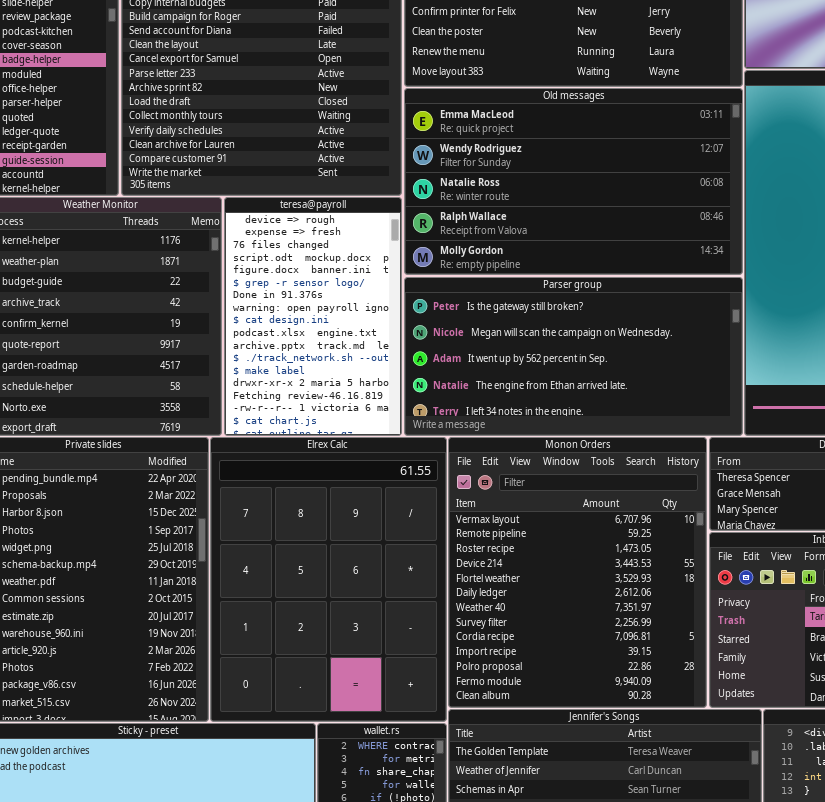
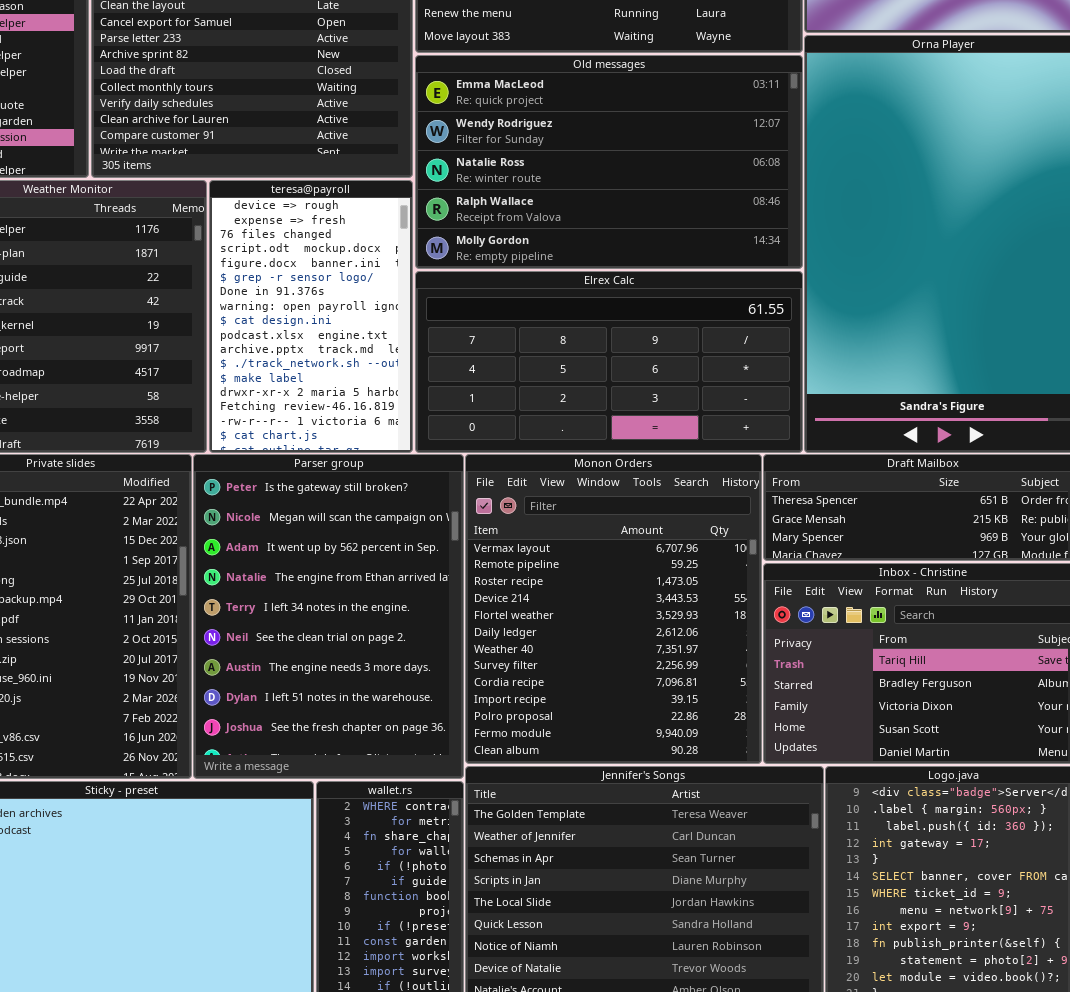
Parser group: [404,277,743,436] -> [193,454,464,779], moved, resized
Elrex Calc: [210,437,447,722] -> [415,271,803,453], moved, resized

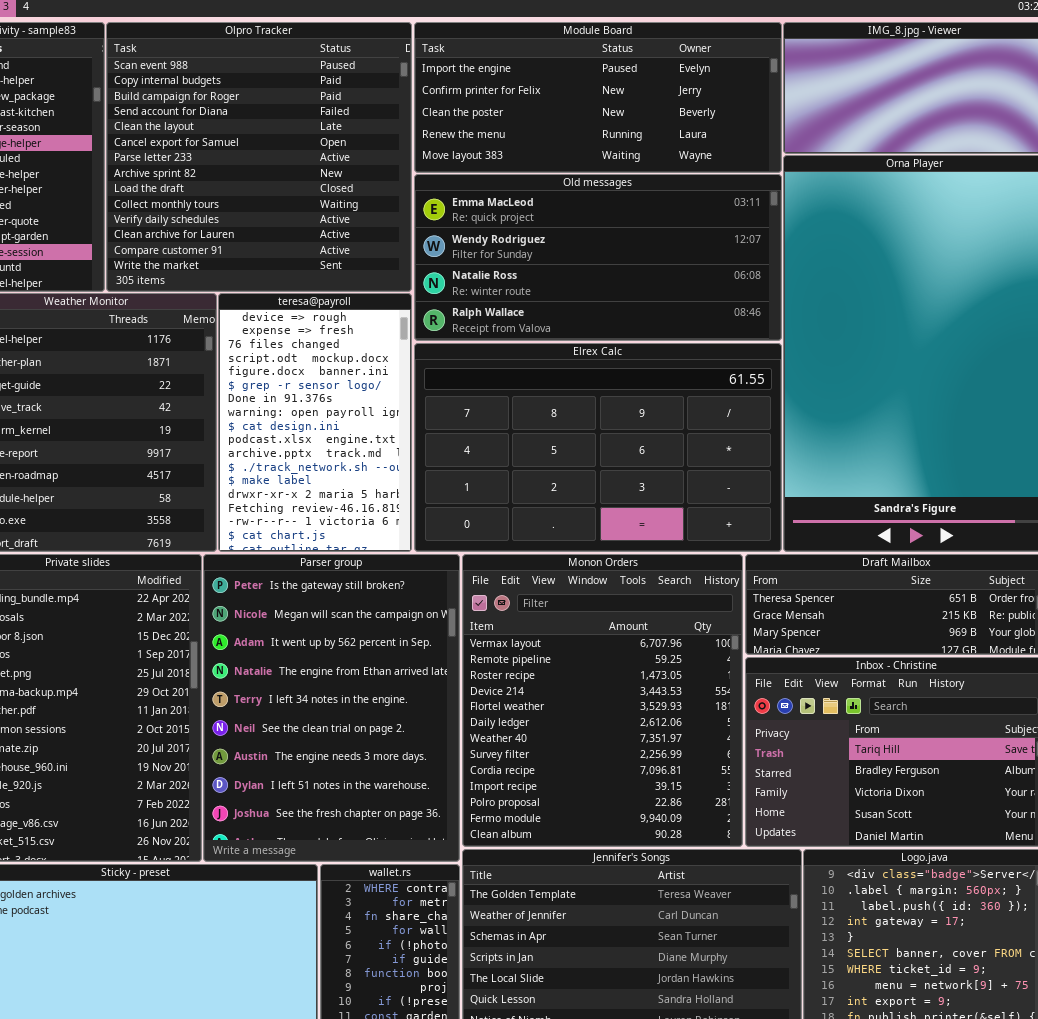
Old messages: [415,55,803,269] -> [414,174,782,341], resized
Elrex Calc: [415,271,803,453] -> [414,343,782,552], resized

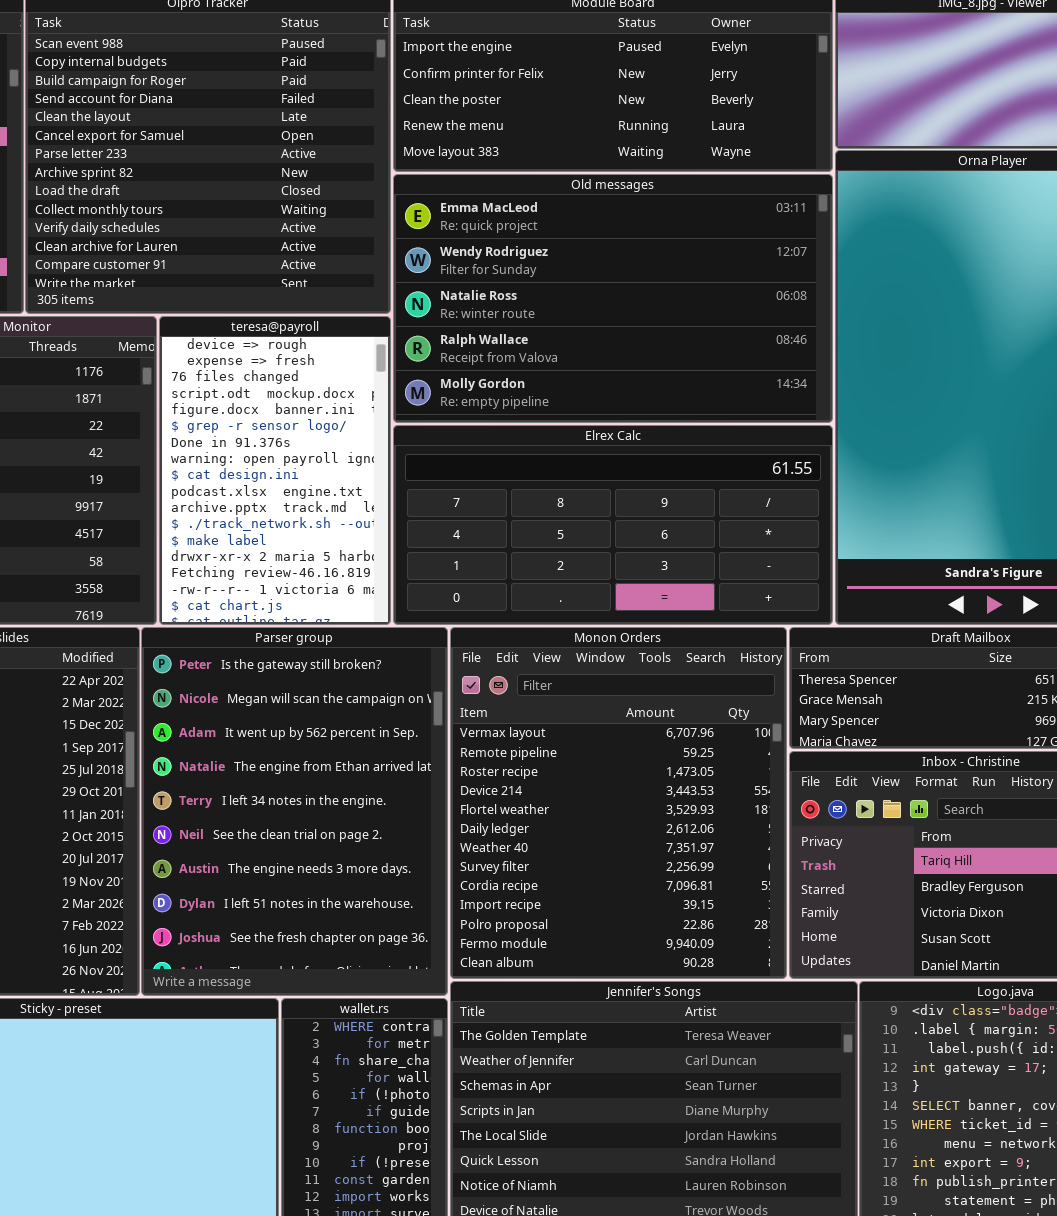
Old messages: [414,174,782,341] -> [393,174,833,423], resized
Elrex Calc: [414,343,782,552] -> [393,425,833,625], resized

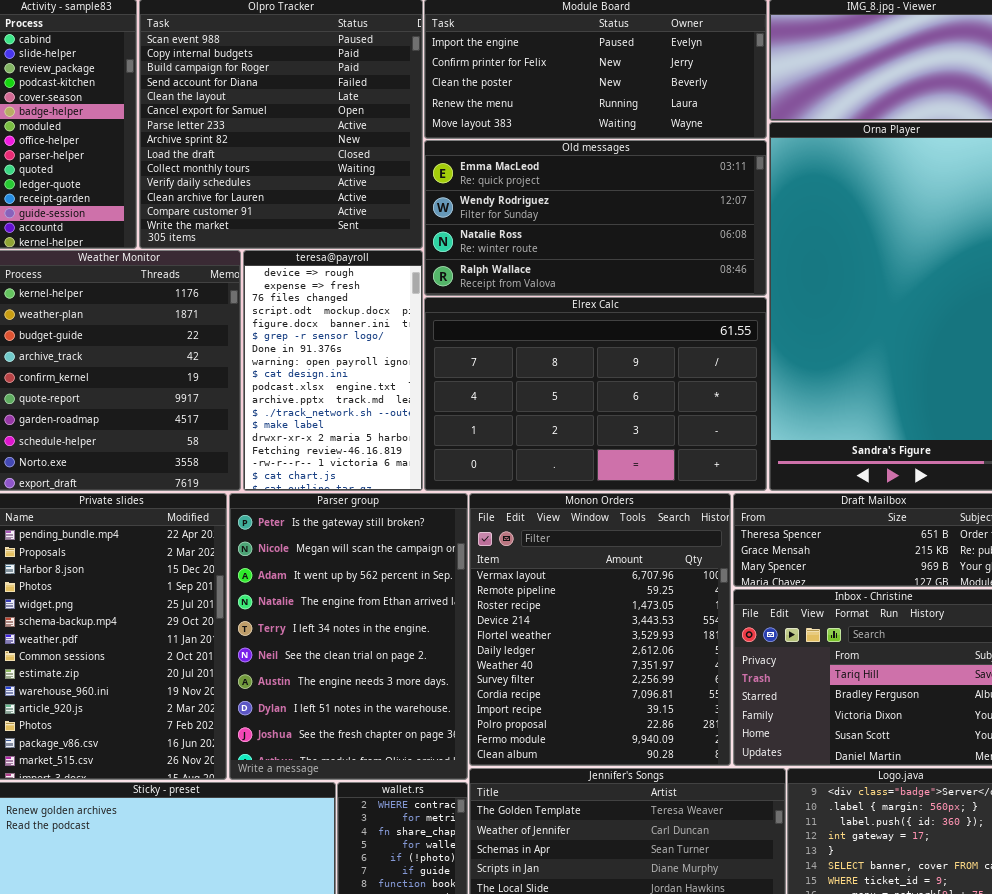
Old messages: [393,174,833,423] -> [424,140,767,296], resized
Elrex Calc: [393,425,833,625] -> [424,297,767,491], resized

